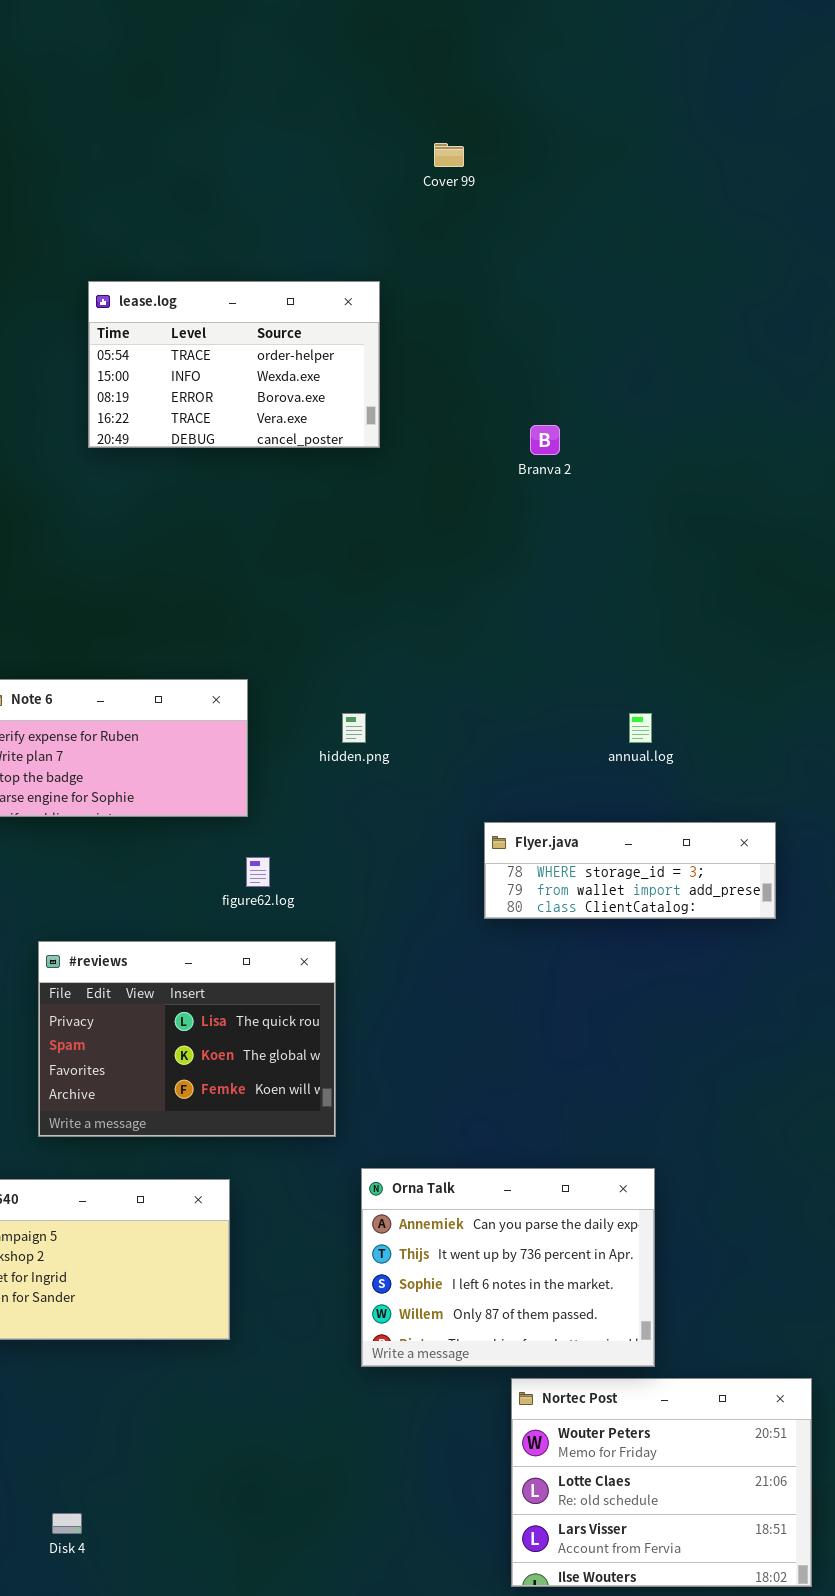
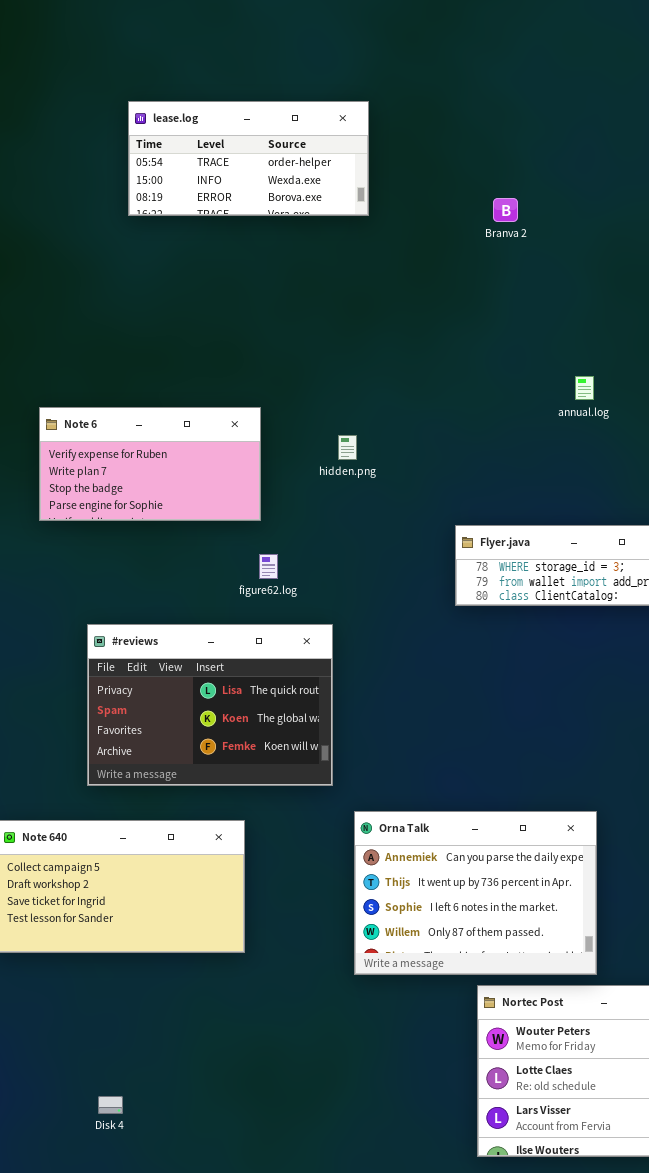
lease.log: [88,281,380,448] -> [128,101,369,216], resized
annual.log: [629,713,652,743] -> [575,376,594,400], moved

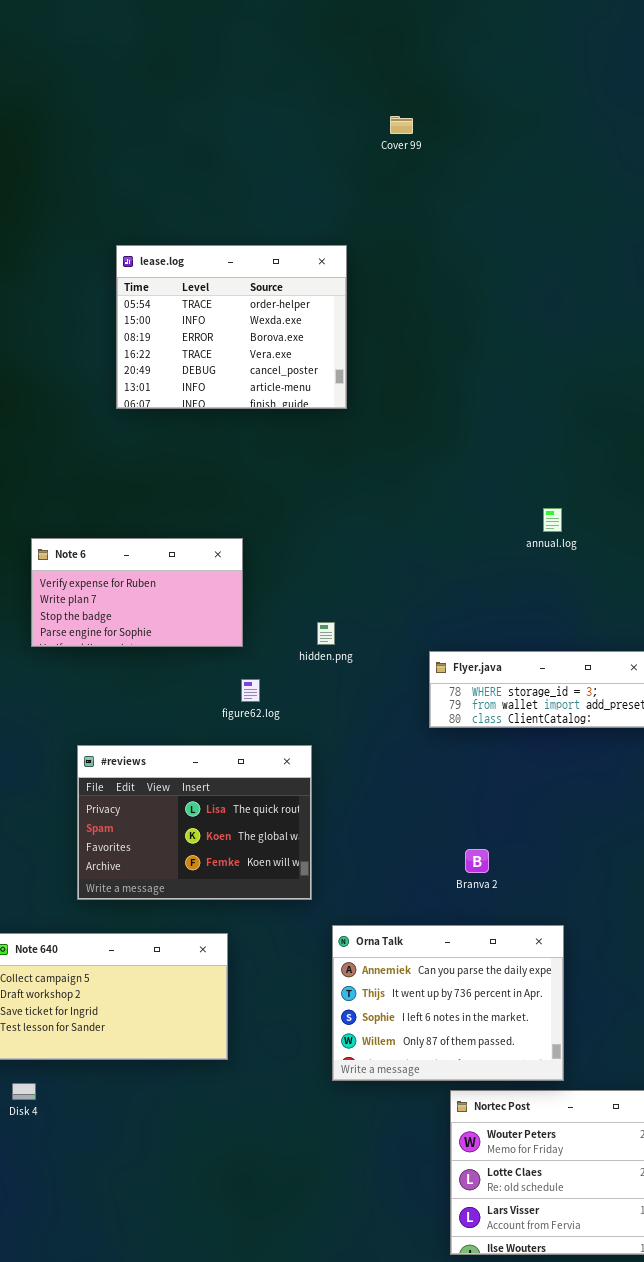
lease.log: [128,101,369,216] -> [116,245,347,409], resized
Branva 2: [493,198,518,222] -> [465,849,489,873], moved
hidden.png: [338,435,357,460] -> [317,622,335,645], moved
Disk 4: [98,1096,123,1114] -> [12,1083,36,1100], moved

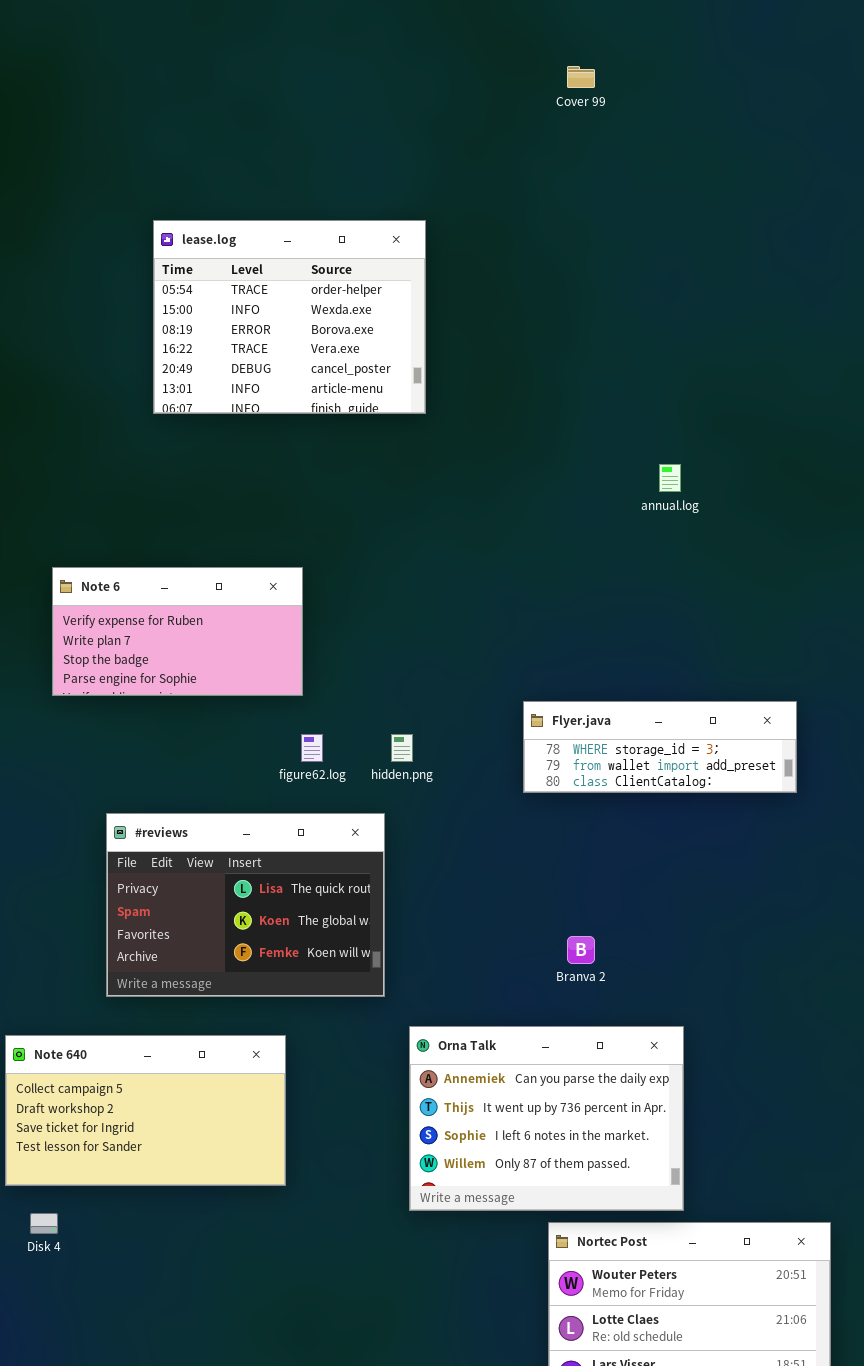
Cover 99: [390,116,413,134] -> [567,66,595,88], moved
annual.log: [543,508,562,532] -> [659,464,681,492], moved
hidden.png: [317,622,335,645] -> [391,734,413,762], moved

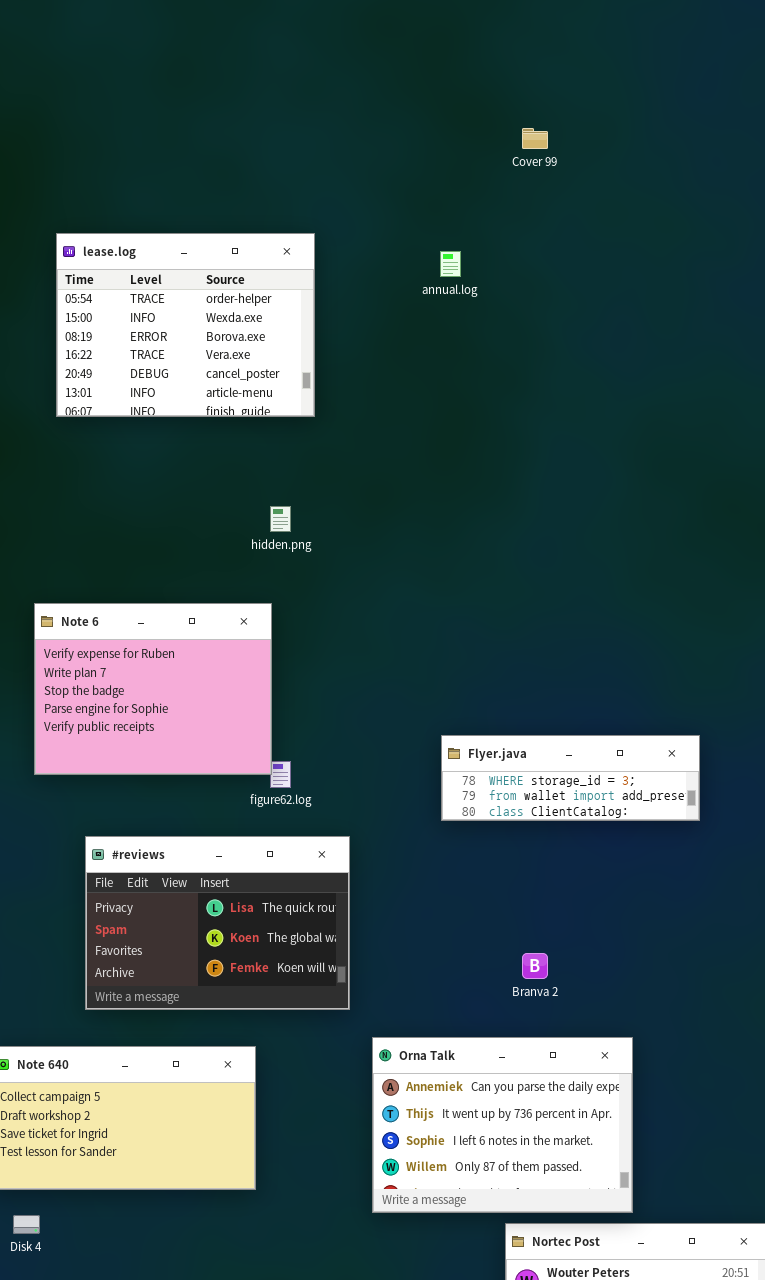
lease.log: [153,220,426,414] -> [56,233,315,417], moved
annual.log: [659,464,681,492] -> [440,251,461,277], moved
Note 6: [52,567,303,696] -> [34,603,272,775], resized
Flyer.java: [523,701,797,793] -> [441,735,700,821], moved
hidden.png: [391,734,413,762] -> [270,506,291,532], moved

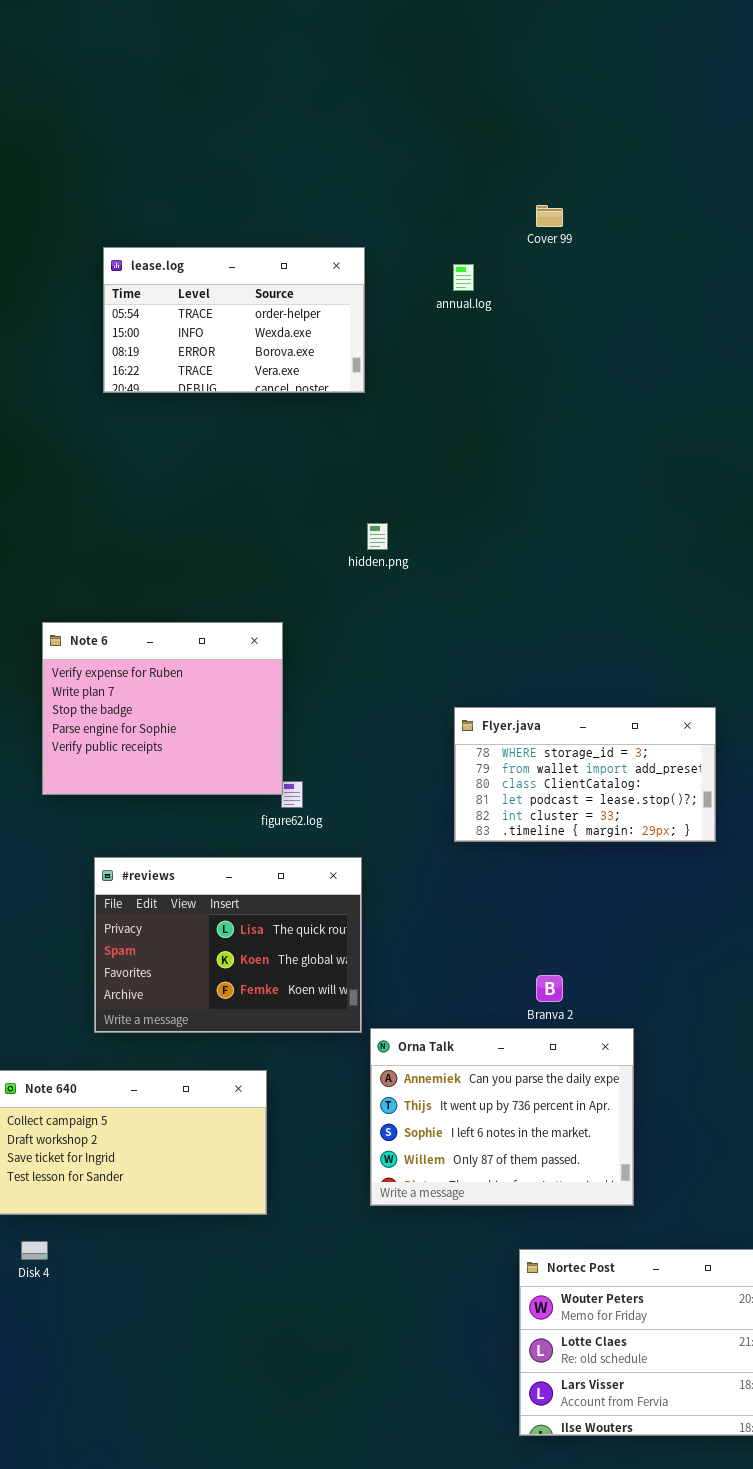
Cover 99: [522,128,548,149] -> [536,205,563,227], moved
lease.log: [56,233,315,417] -> [103,247,365,393], moved, resized
hidden.png: [270,506,291,532] -> [367,523,388,550], moved
Flyer.java: [441,735,700,821] -> [454,707,716,842], resized
Orna Talk: [372,1037,633,1213] -> [370,1028,634,1206], moved

